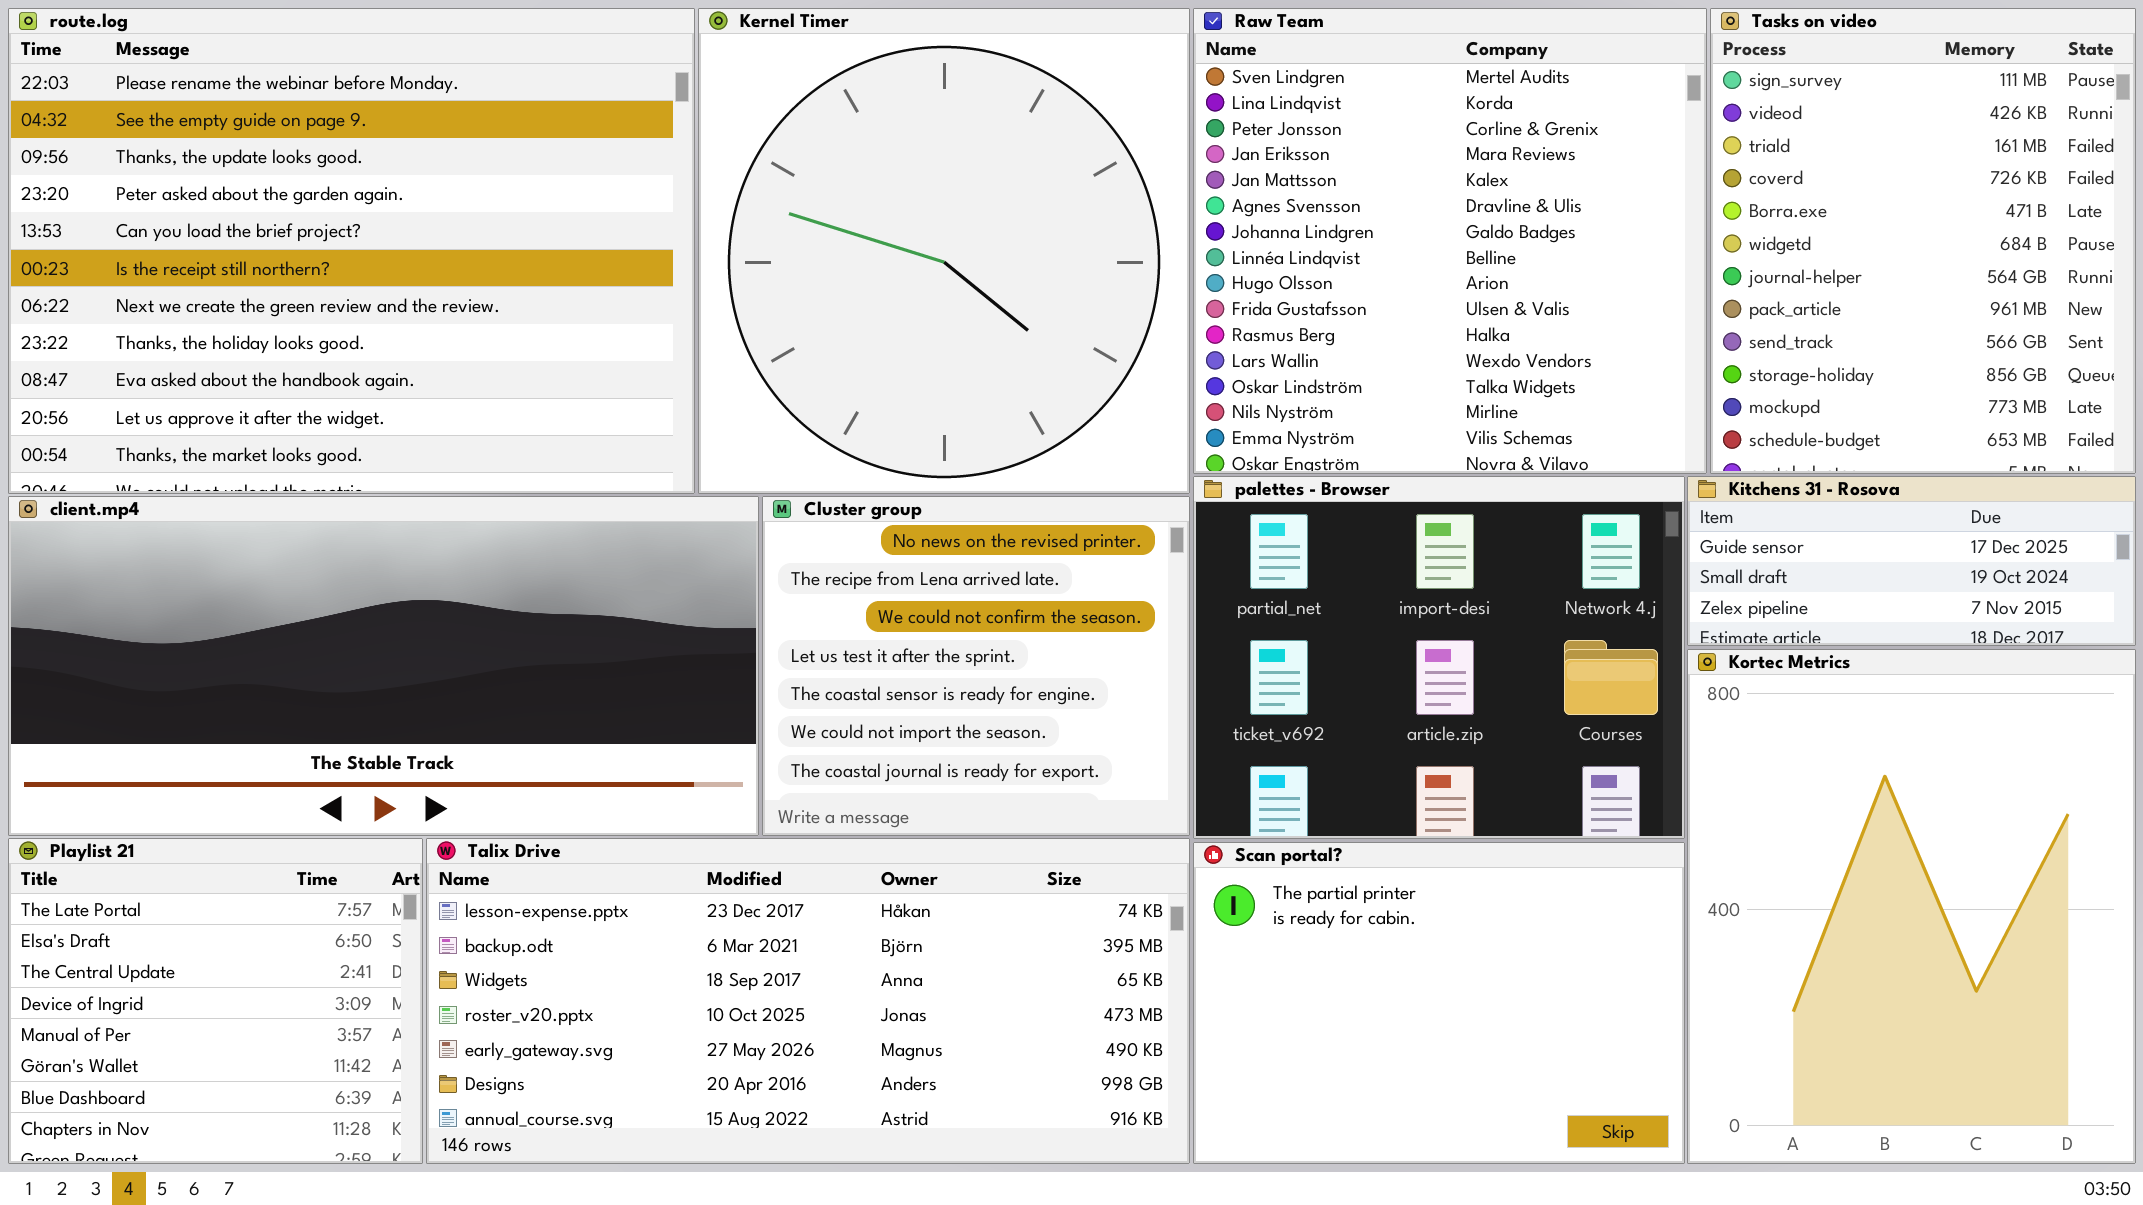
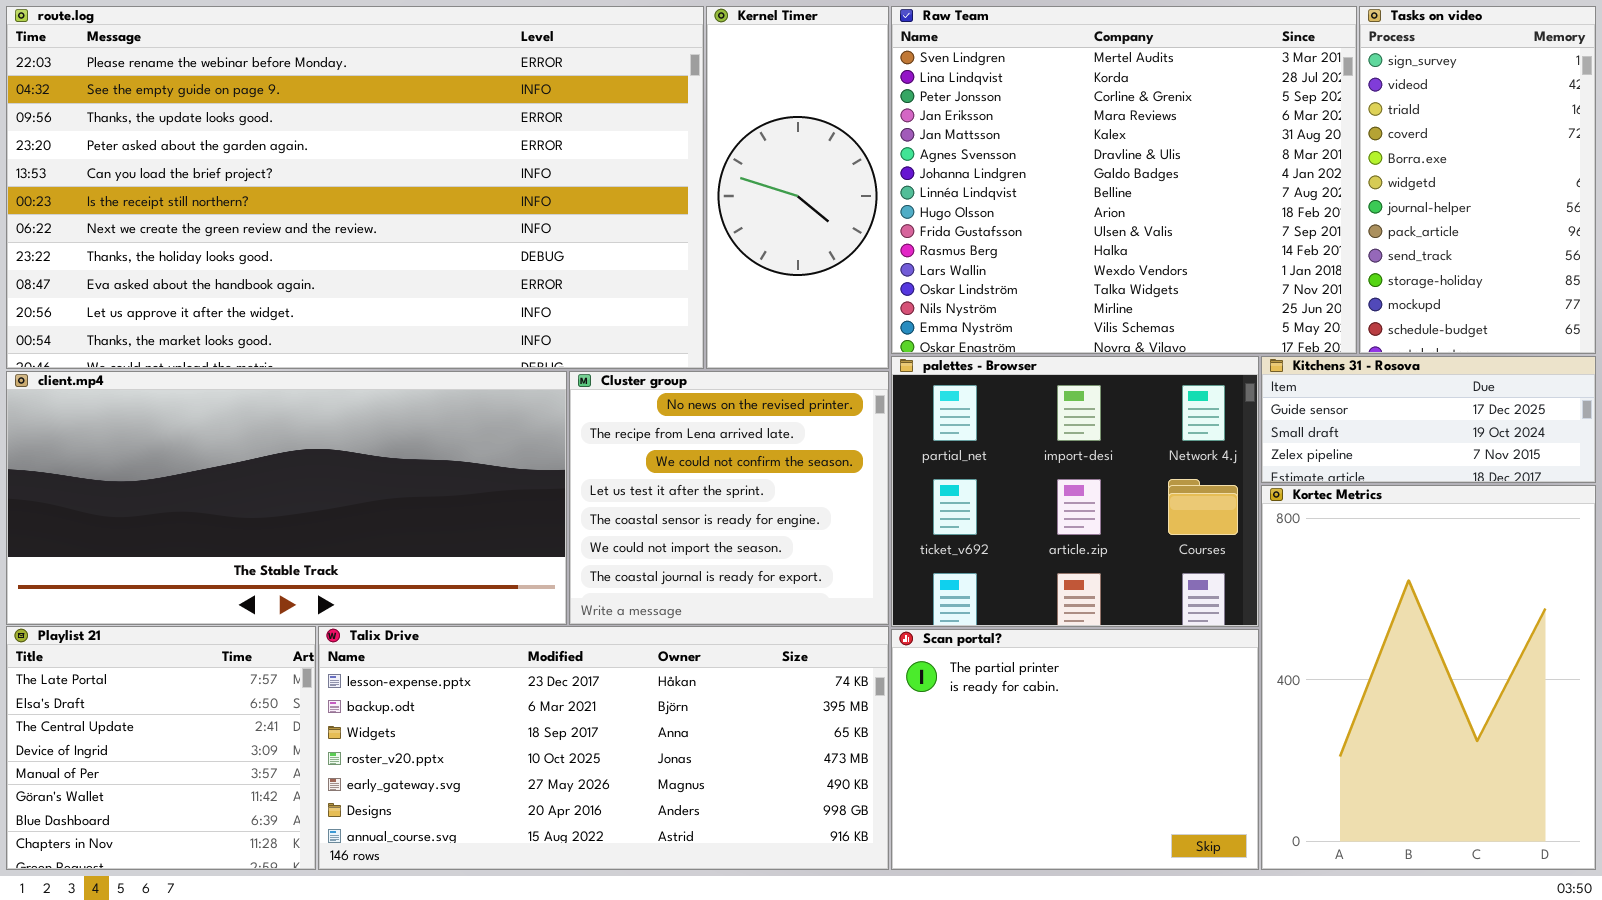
route.log: [8,8,695,494] -> [6,6,704,369], resized
Kernel Timer: [698,8,1190,494] -> [706,6,889,369], resized
Raw Team: [1193,8,1707,474] -> [891,6,1357,354], resized
Tasks on video: [1710,8,2136,474] -> [1359,6,1596,354], resized

